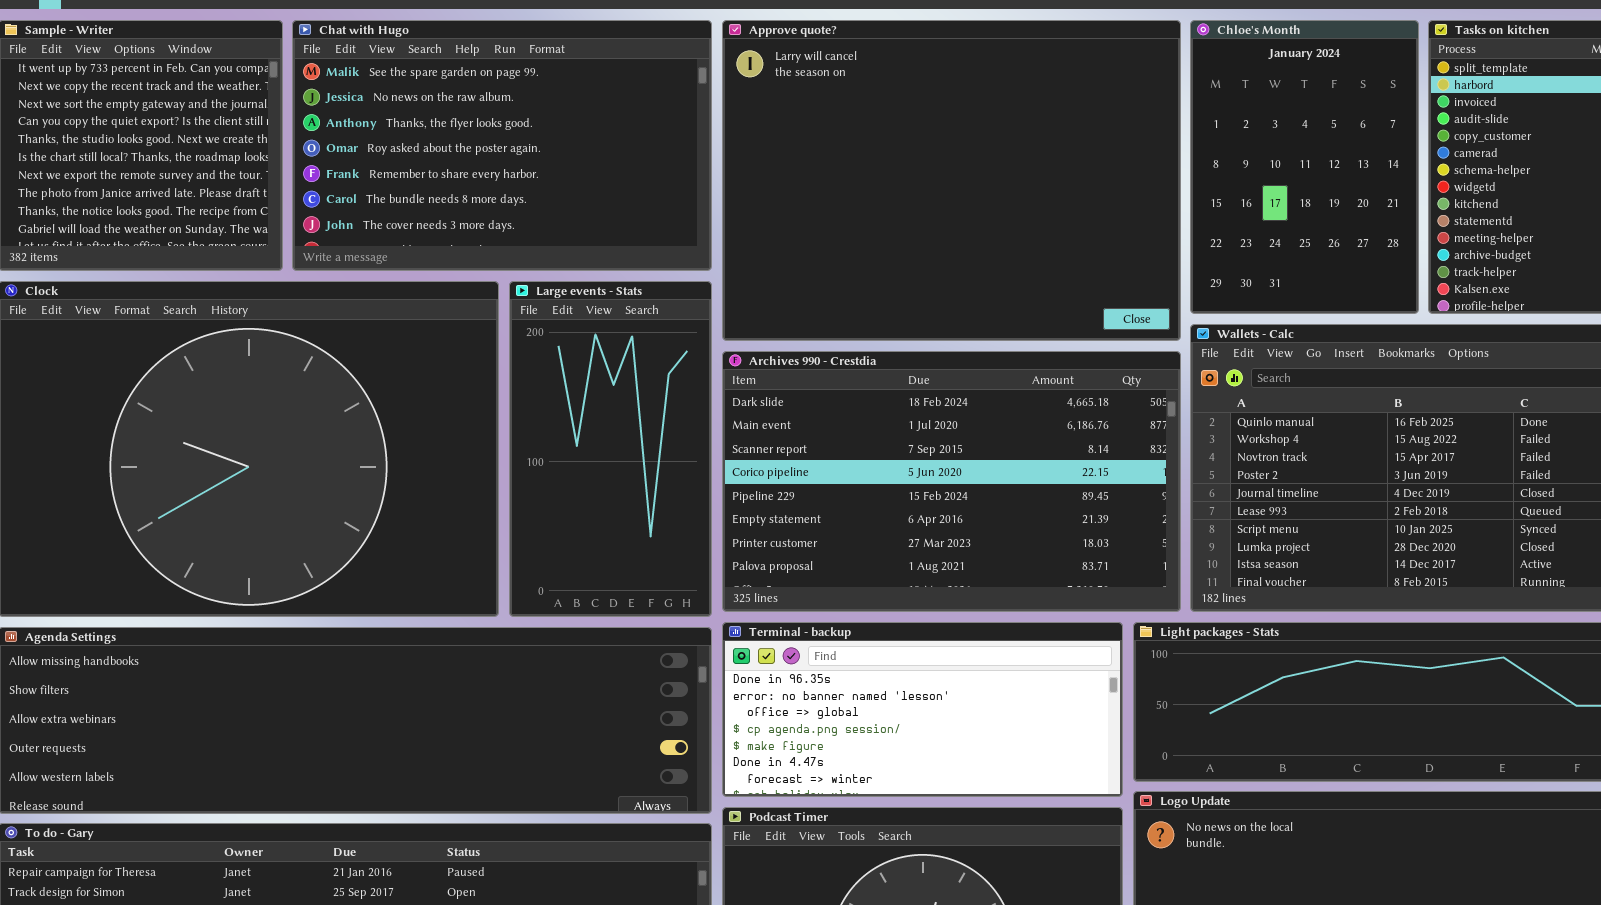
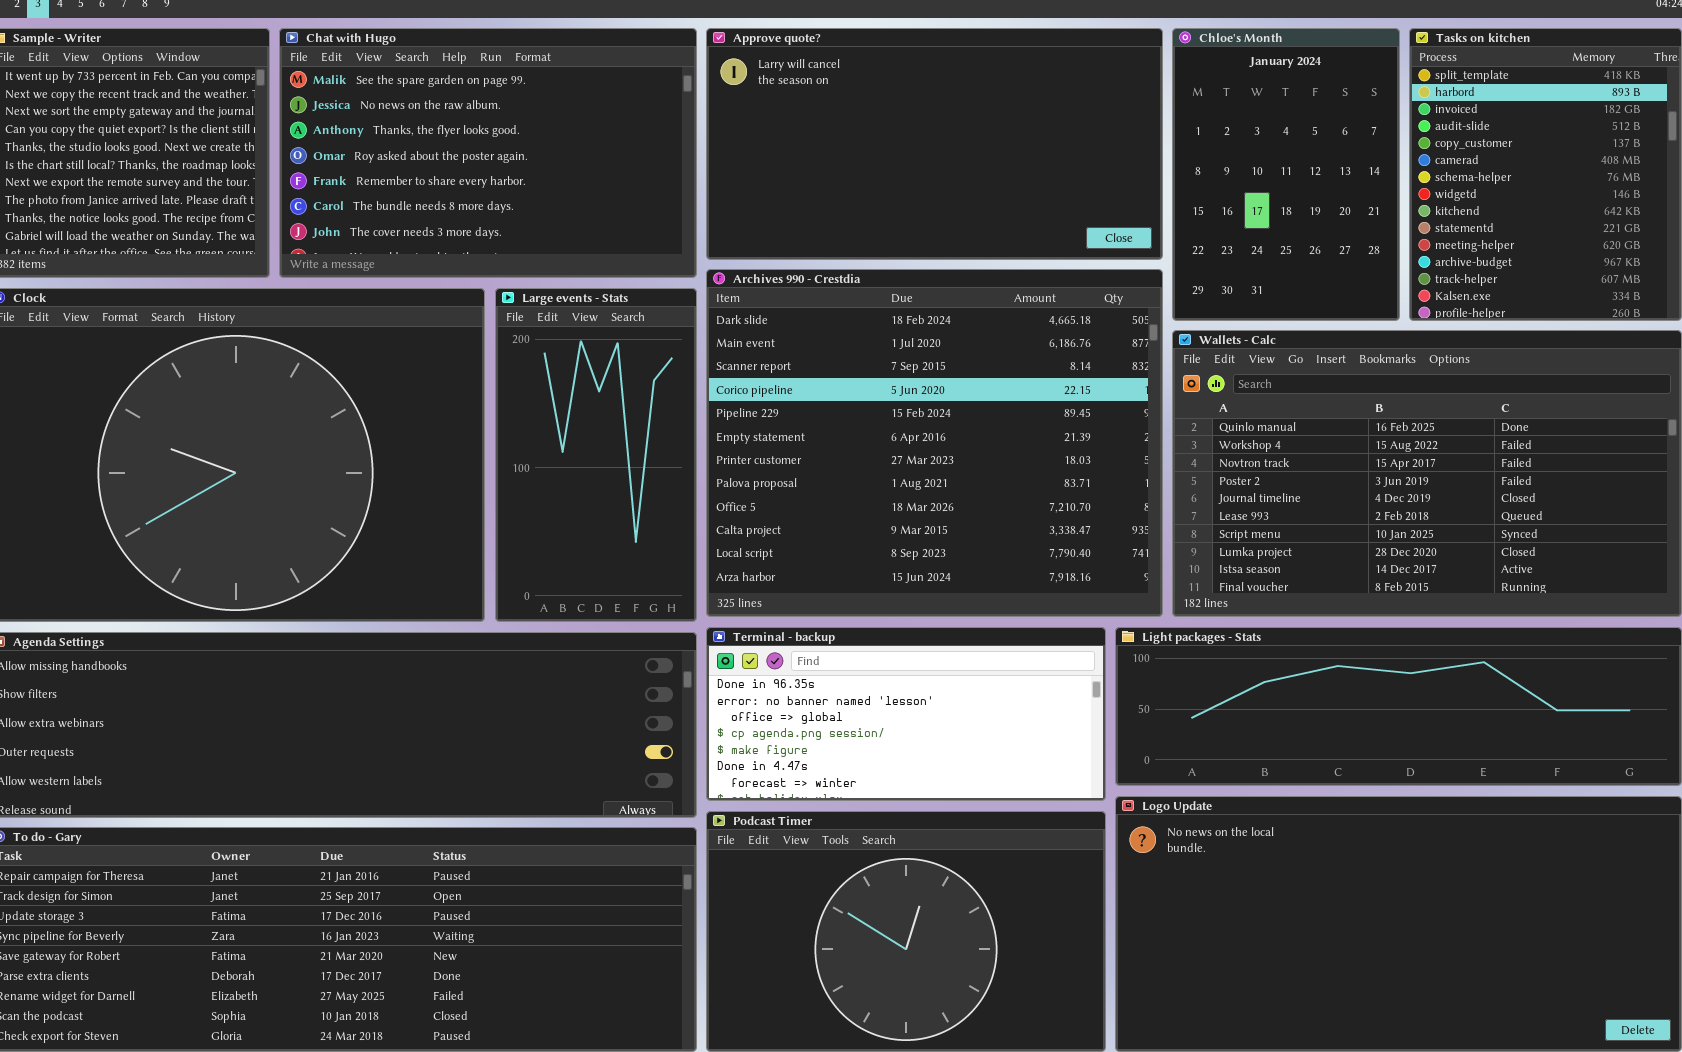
Approve quote?: [722,20,1181,341] -> [706,28,1163,260], resized
Archives 990 - Crestdia: [722,351,1181,612] -> [706,269,1163,617], resized

